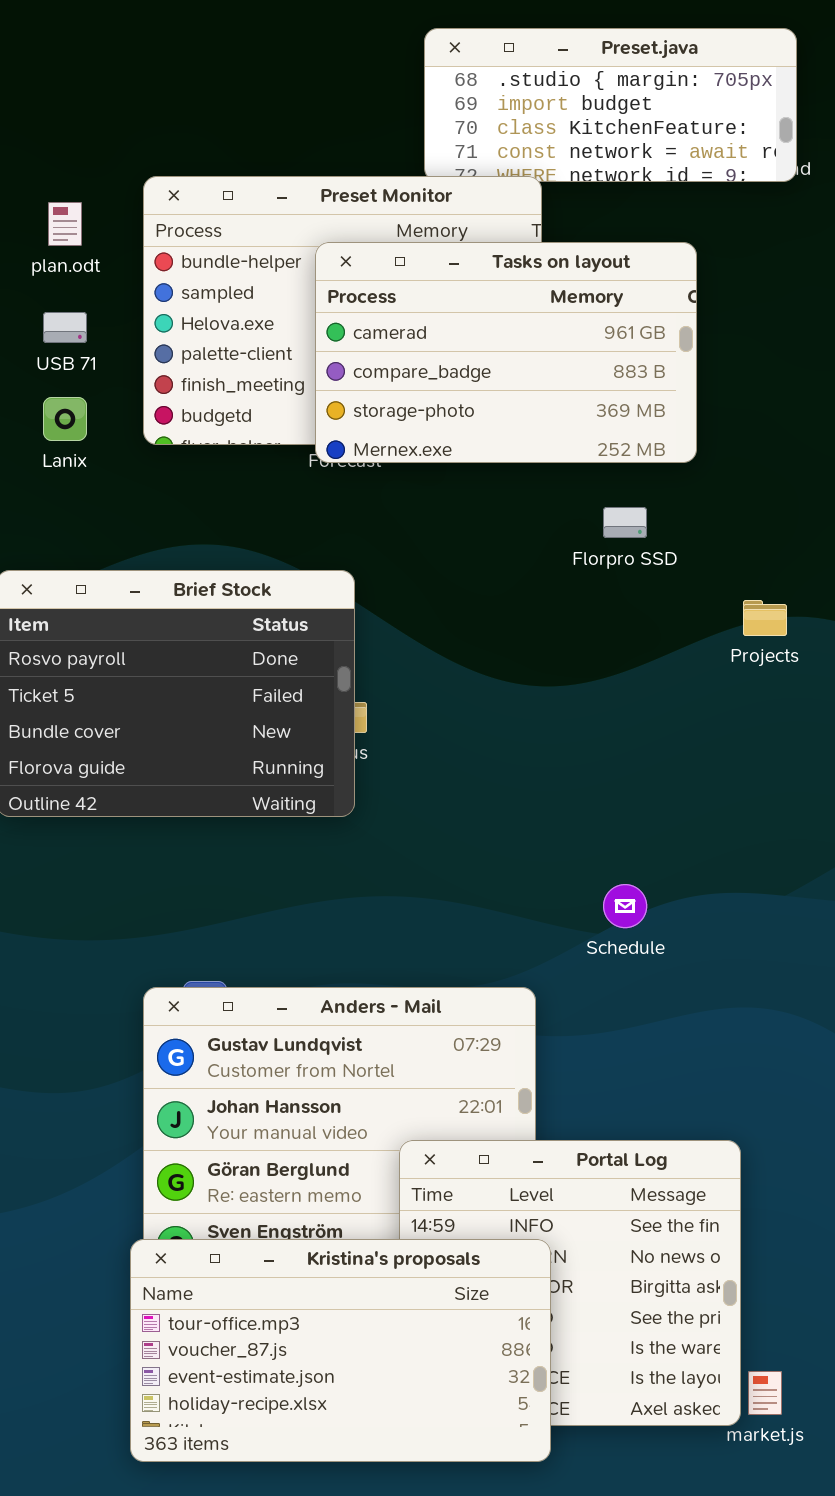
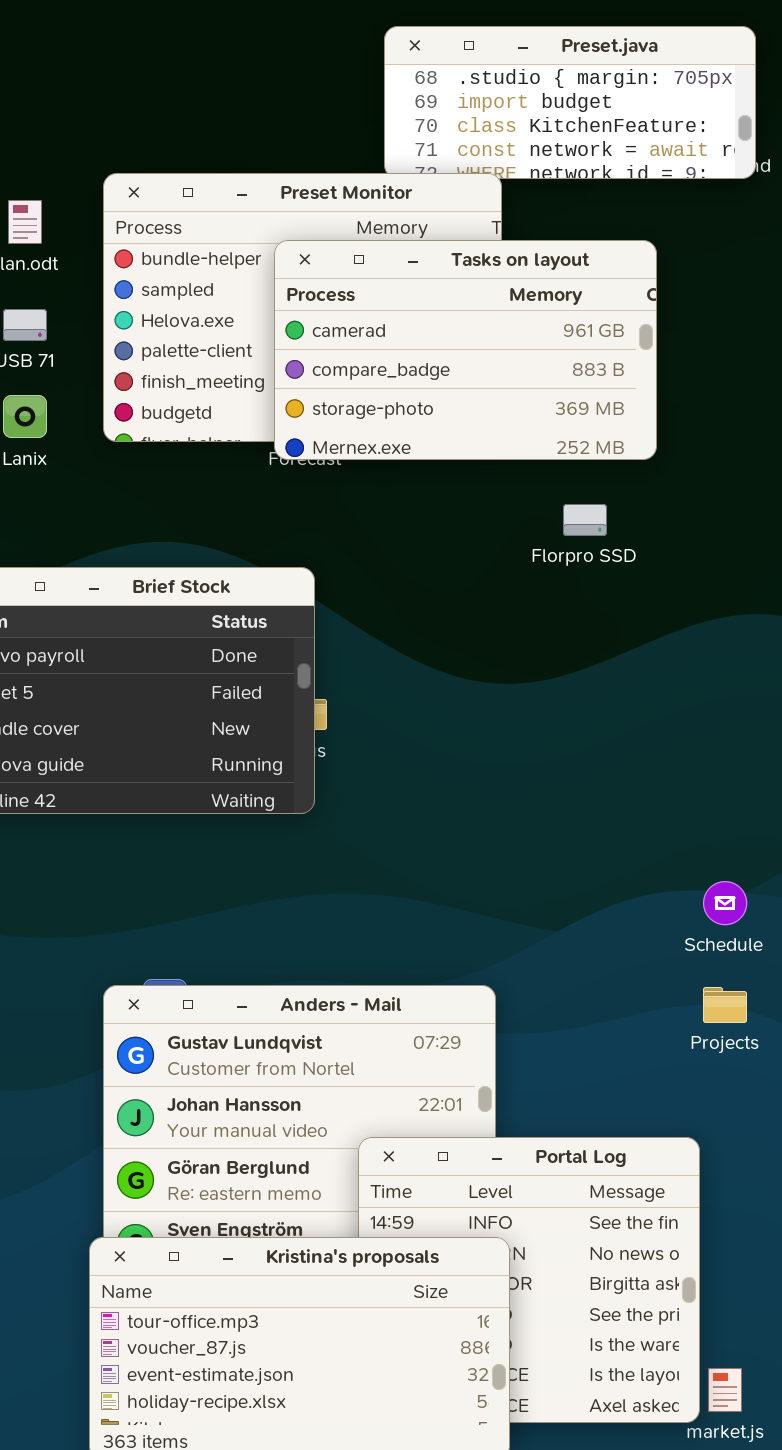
Projects: [743,600,787,636] -> [703,987,747,1023], moved
Schedule: [603,884,647,928] -> [703,881,747,925], moved

